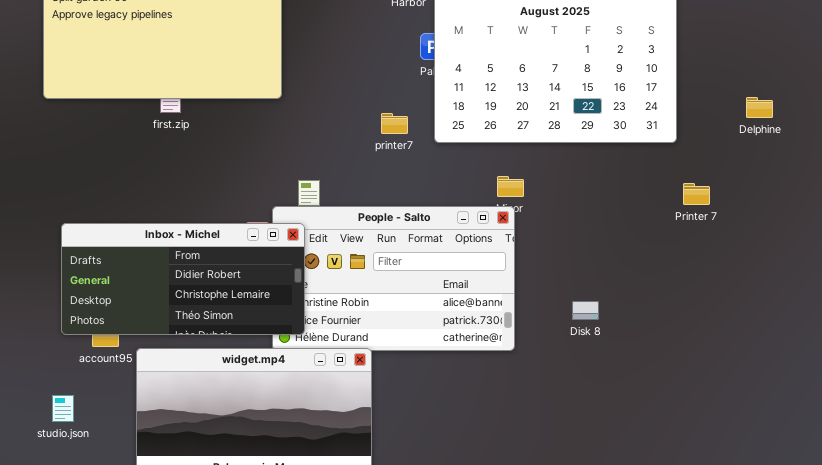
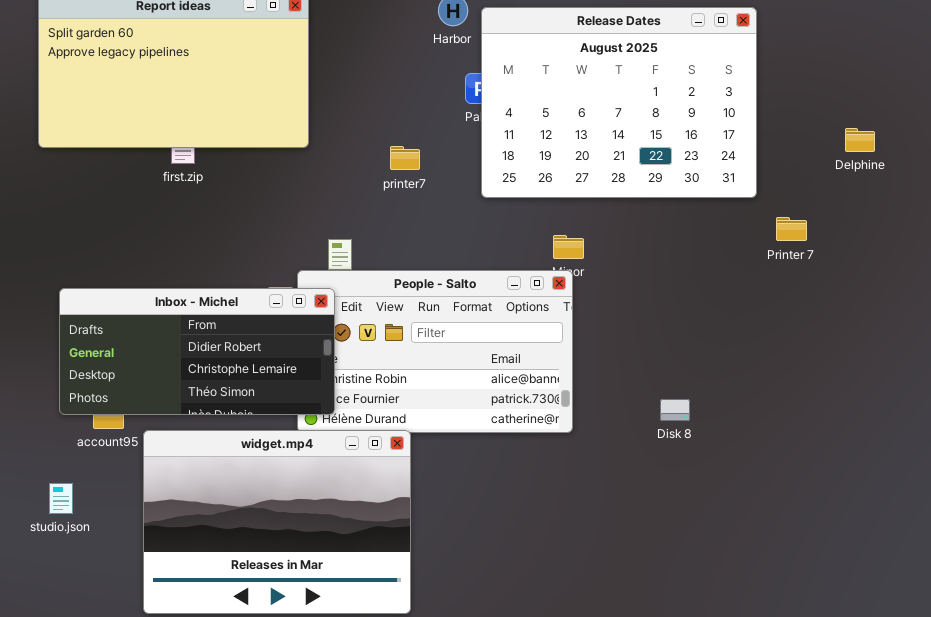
Delphine: [746,97,773,118] -> [845,128,875,152], moved
printer7: [381,113,408,134] -> [390,146,420,170], moved
Printer 7: [683,183,710,205] -> [776,217,807,241], moved
Disk 8: [572,301,599,320] -> [660,399,690,421], moved

